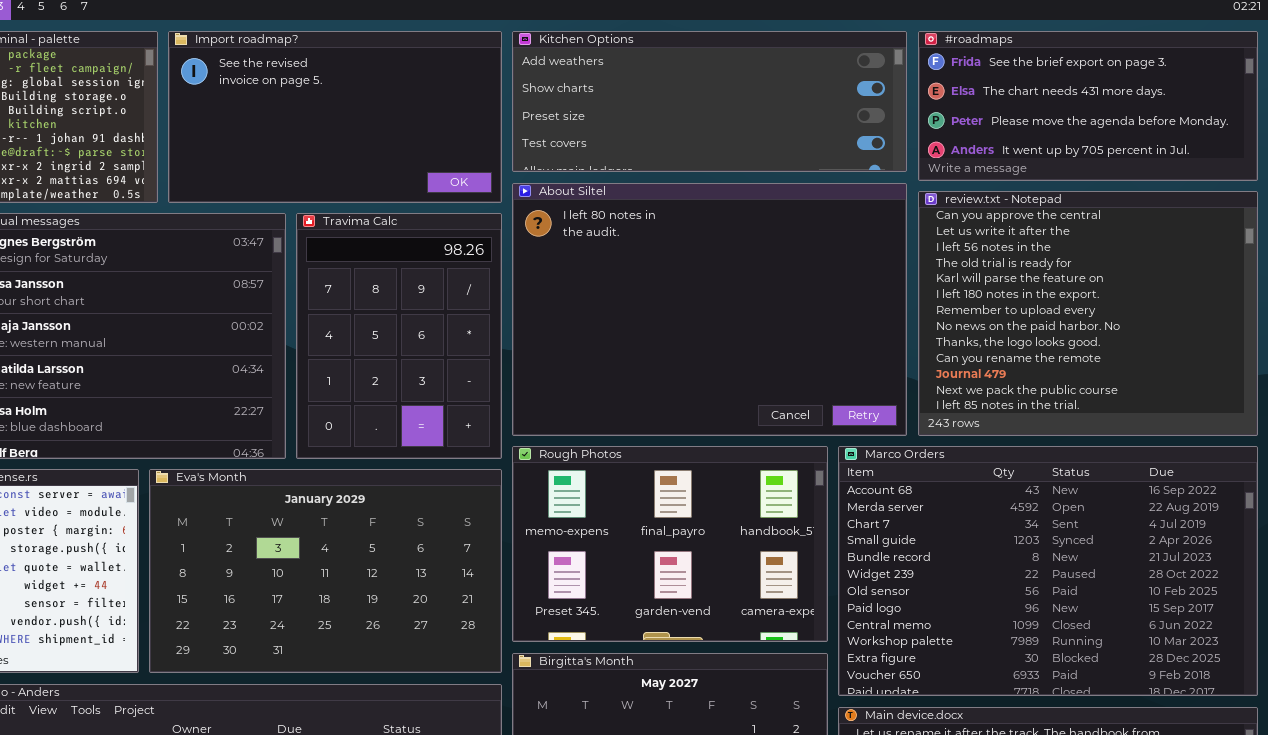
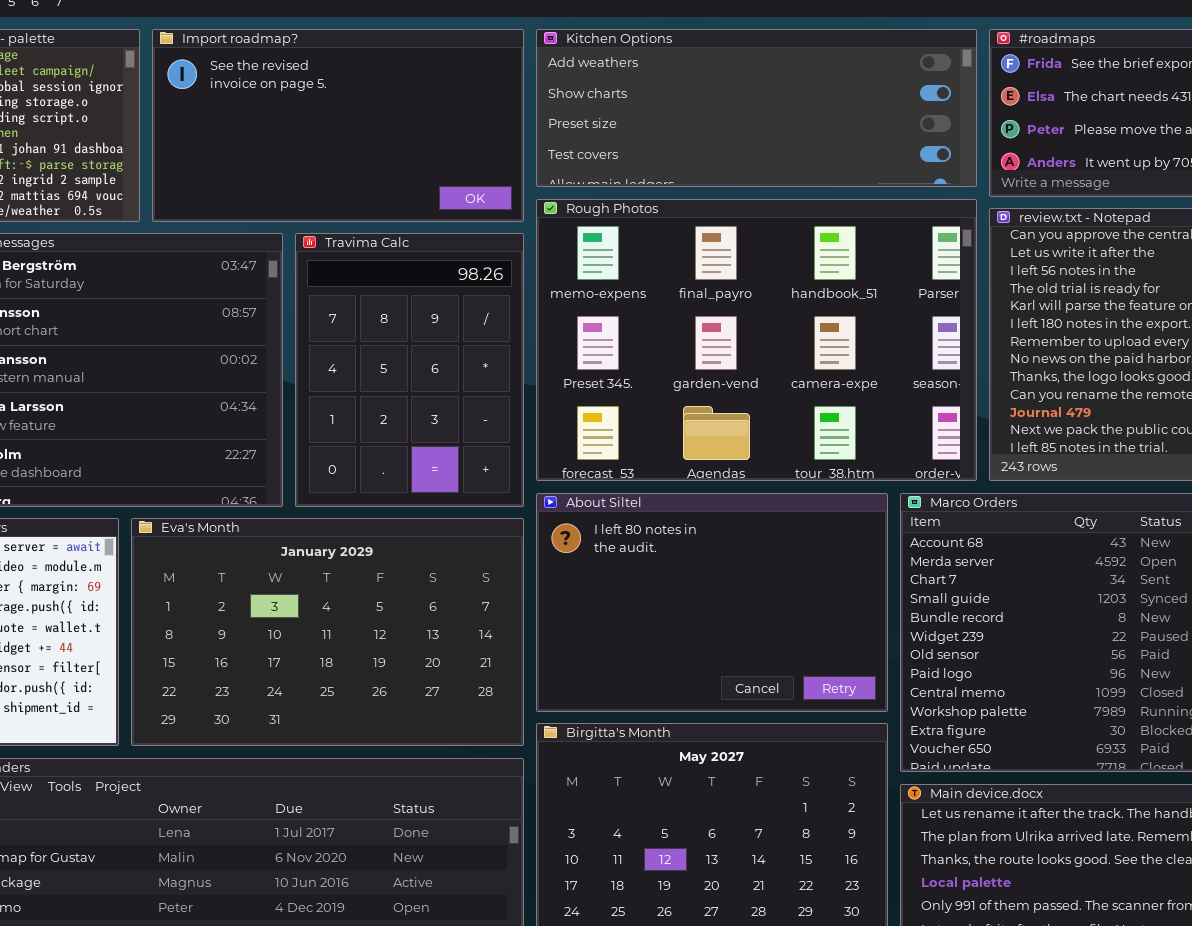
About Siltel: [512,183,907,436] -> [536,493,888,712], moved, resized
Rough Photos: [512,446,828,642] -> [536,199,977,481], moved, resized

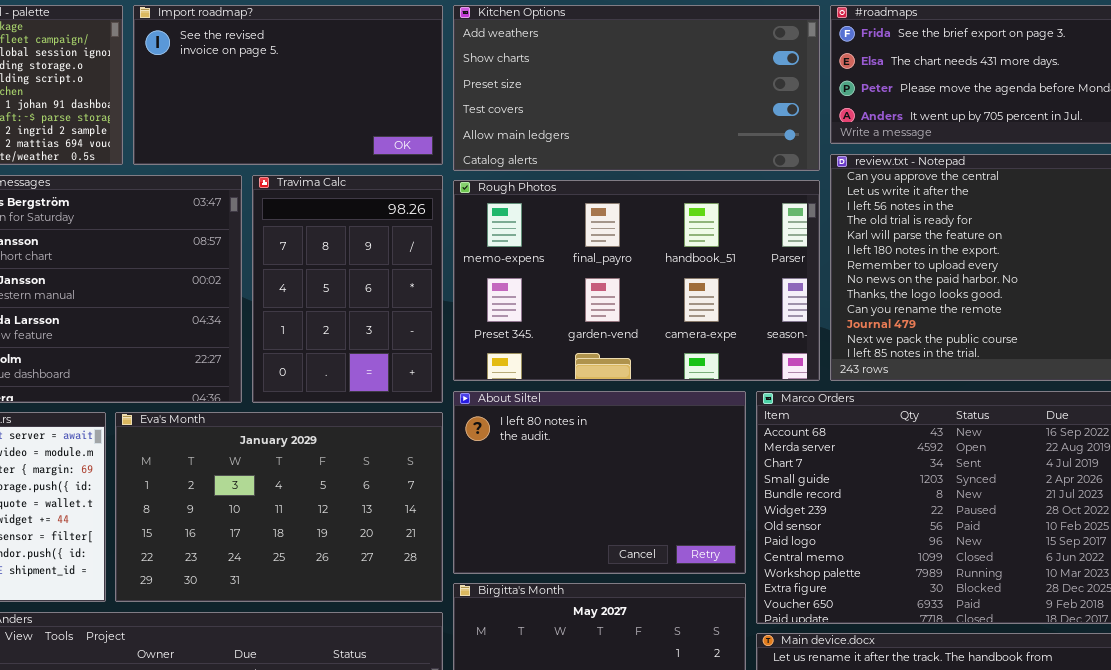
Kitchen Options: [536,29,977,187] -> [453,5,820,171], resized
Rough Photos: [536,199,977,481] -> [453,180,820,381], resized

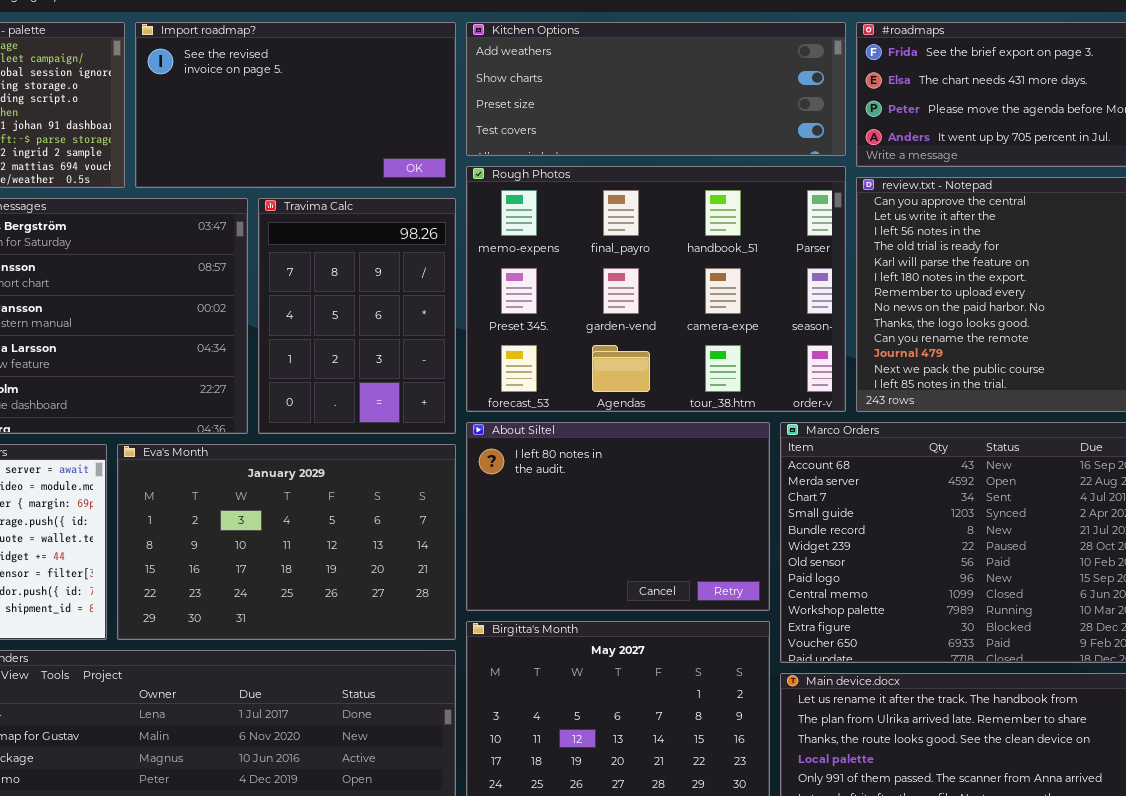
Kitchen Options: [453,5,820,171] -> [466,22,846,156], resized
Rough Photos: [453,180,820,381] -> [466,166,846,412], resized

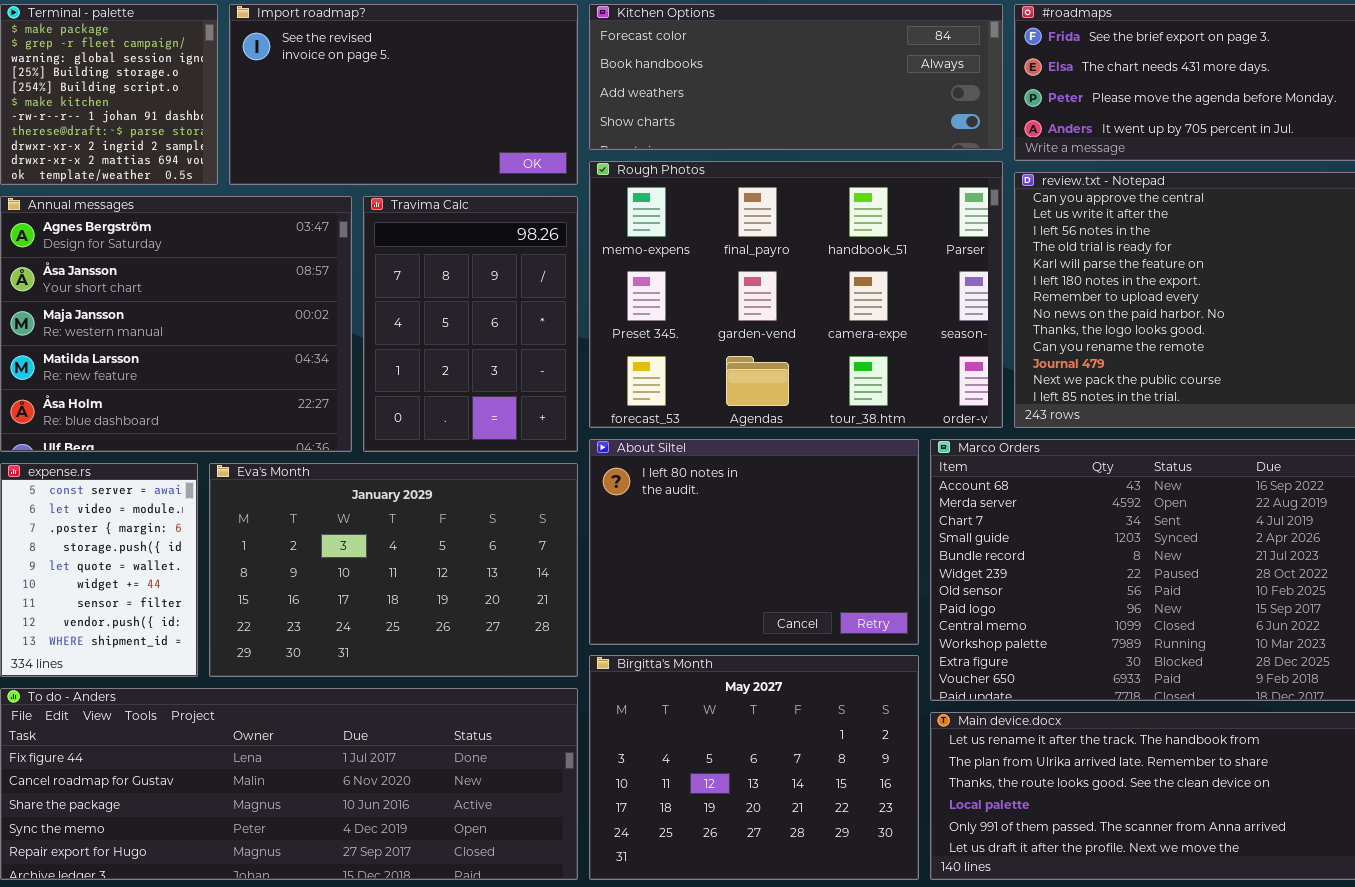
Kitchen Options: [466,22,846,156] -> [589,4,1003,150], scrolled up 2 rows

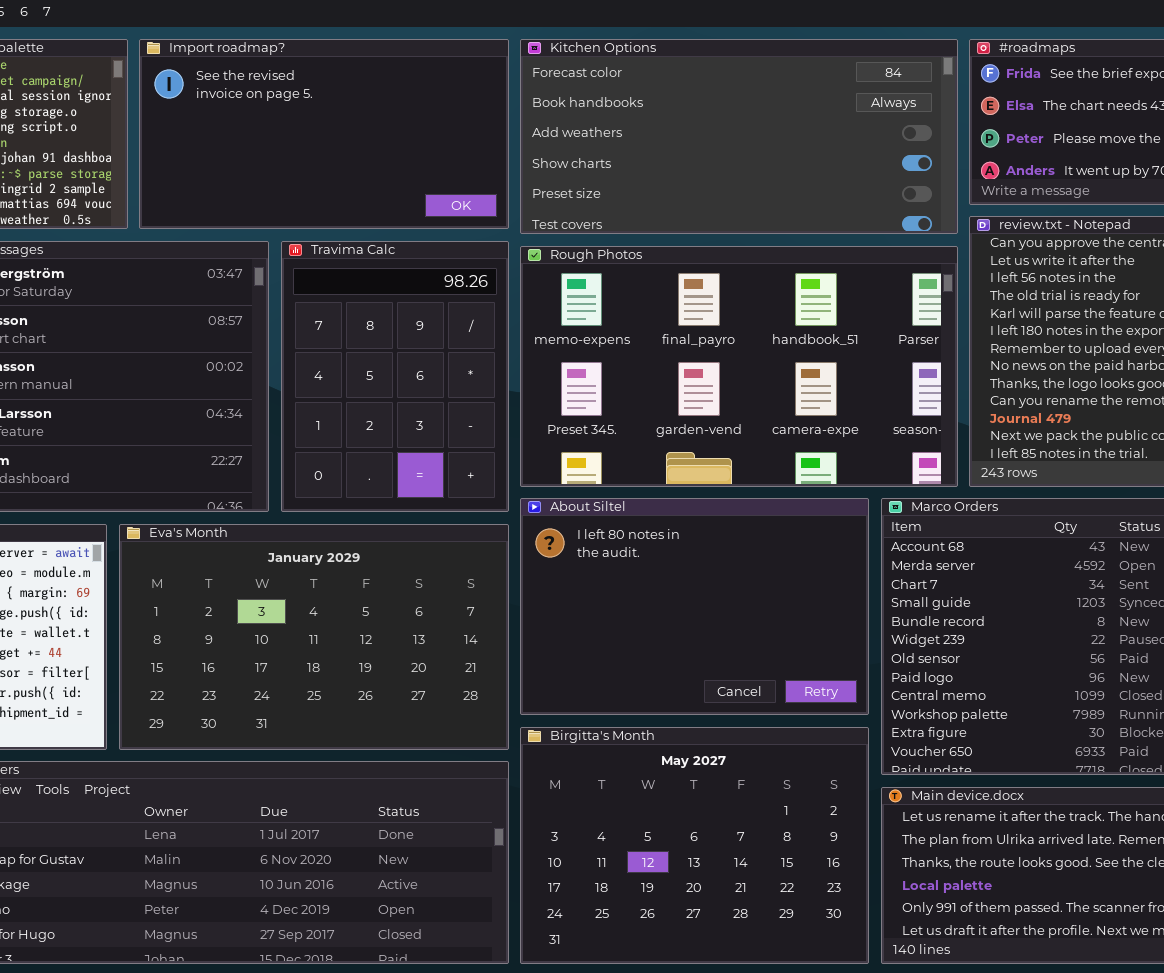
Kitchen Options: [589,4,1003,150] -> [520,39,958,234], resized
Rough Photos: [589,161,1003,428] -> [520,246,958,487], resized

